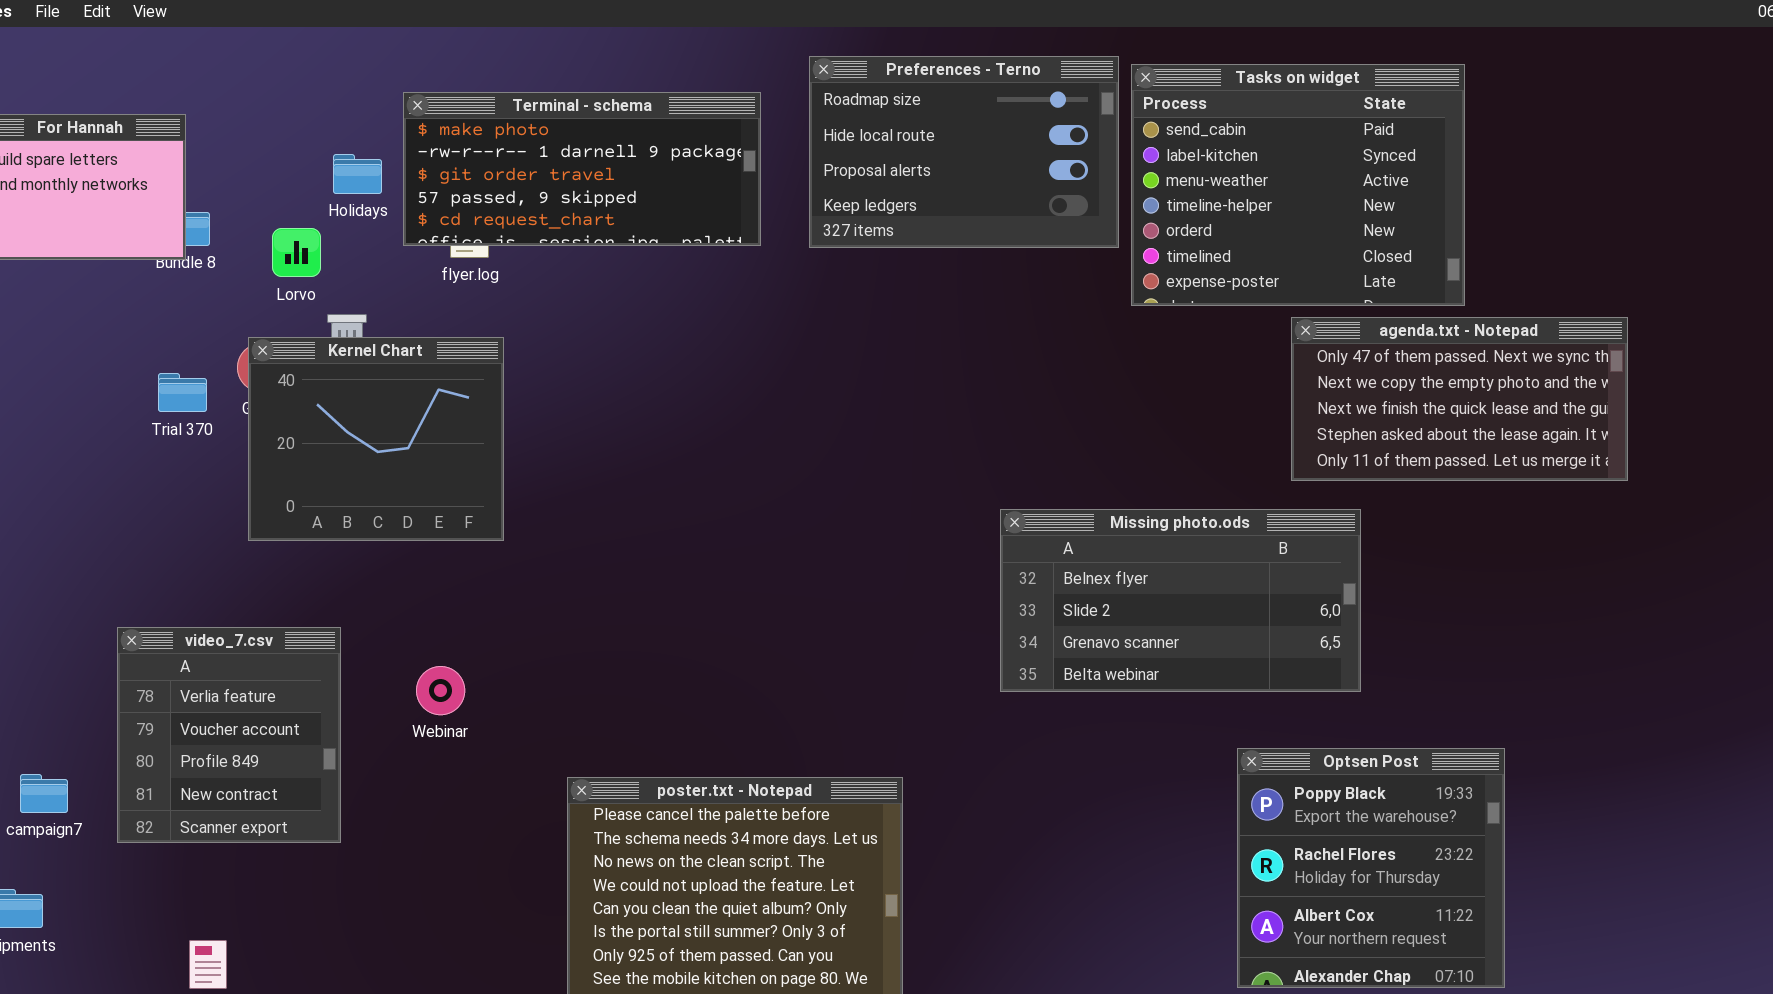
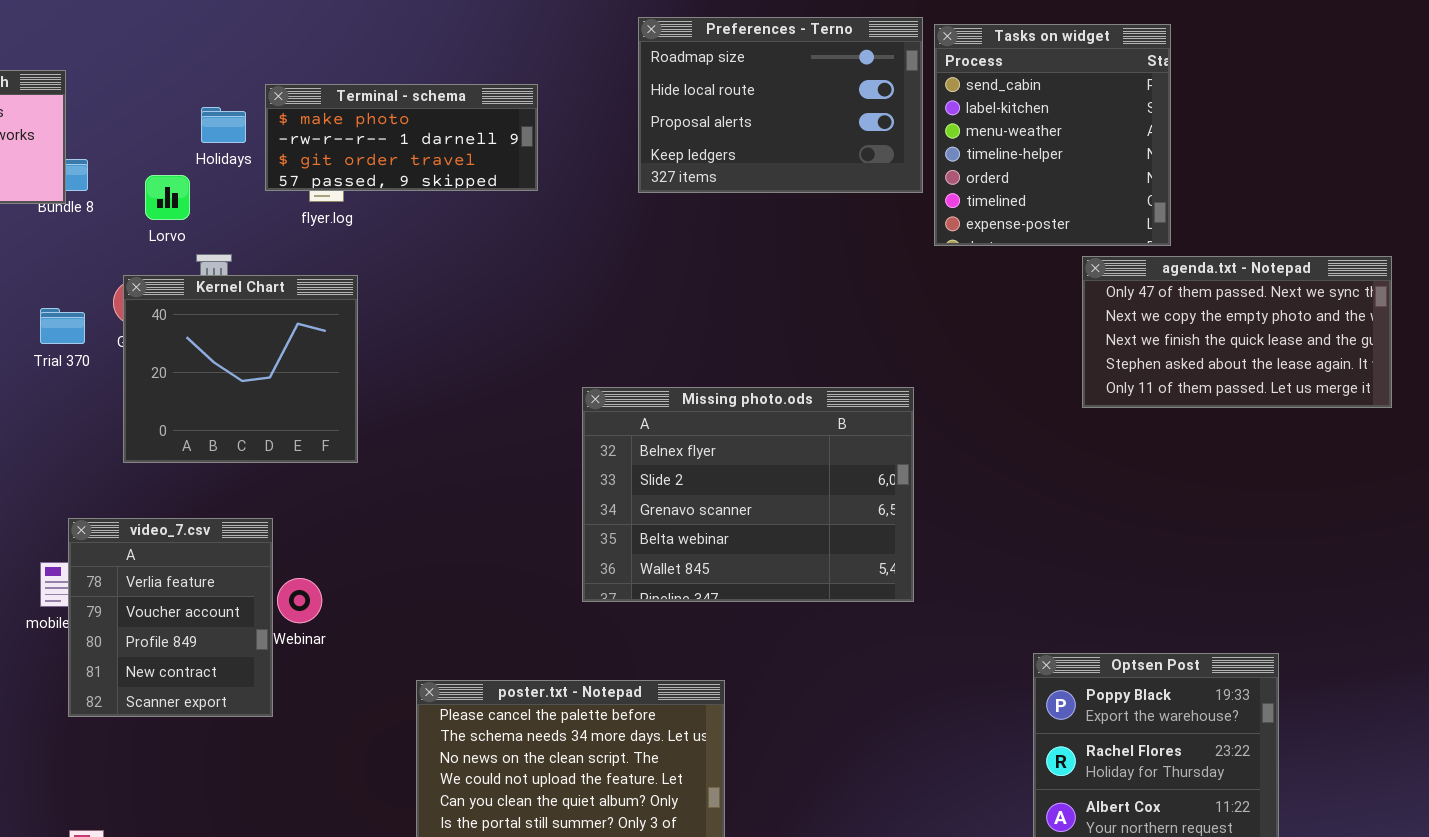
Tasks on widget: [1131,64,1465,306] -> [934,24,1171,246], resized
Terminal - schema: [403,92,761,246] -> [265,84,538,191], resized
Missing photo.ods: [1000,509,1361,692] -> [582,387,914,602], moved, resized
video_7.csv: [117,627,341,843] -> [68,518,273,717], moved

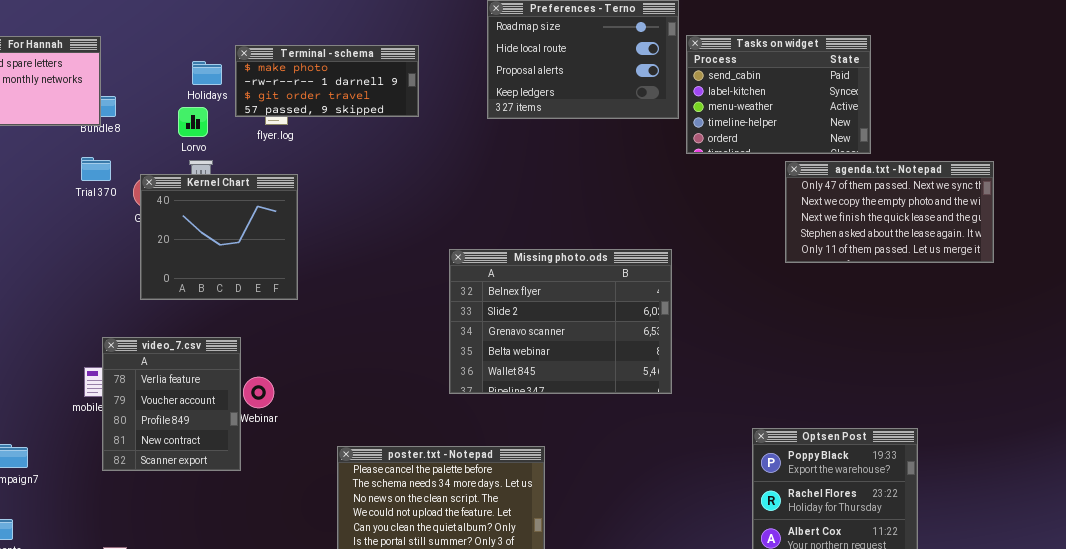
Tasks on widget: [934,24,1171,246] -> [686,35,871,154], resized
Lorvo: [145,175,190,220] -> [178,107,208,137], moved
Trial 370: [40,308,85,344] -> [81,157,111,181], moved

